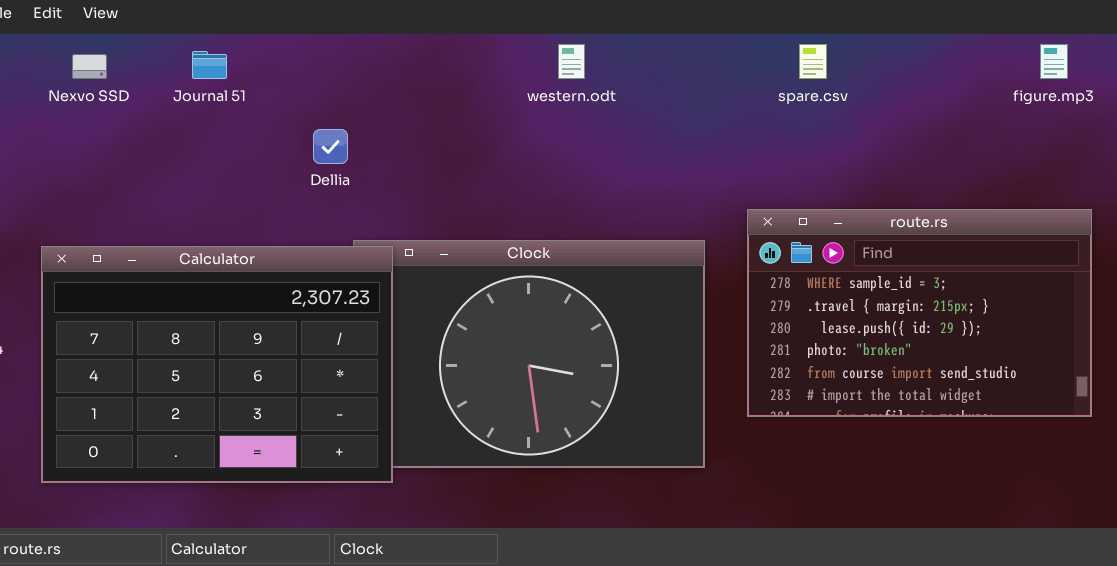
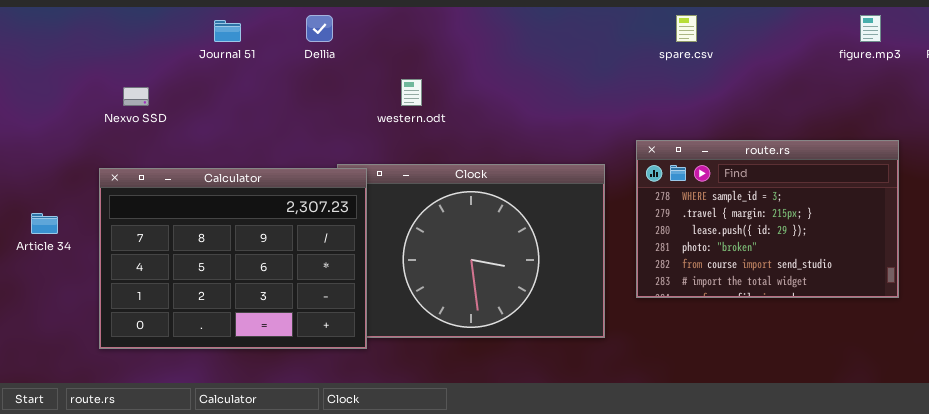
western.odt: [558,44,585,79] -> [401,79,422,106], moved
Nexvo SSD: [72,54,107,79] -> [123,87,149,106], moved
Dellia: [313,129,348,164] -> [306,15,333,42], moved

